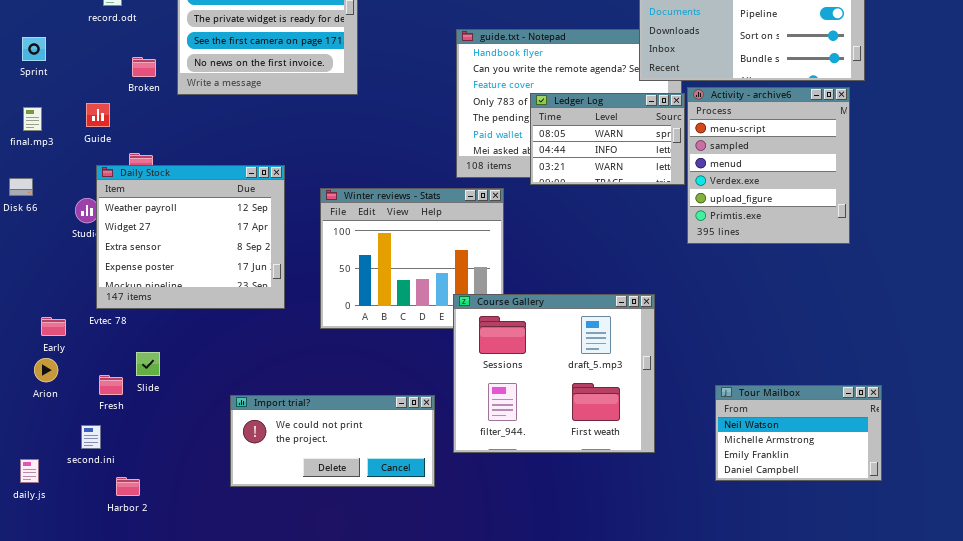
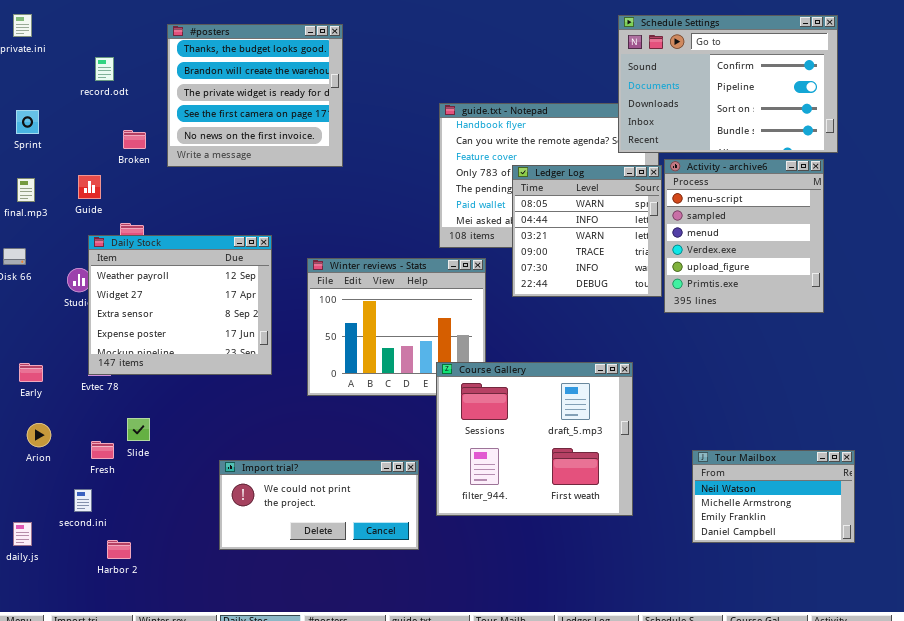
Ledger Log: [530,93,685,185] -> [512,165,662,297], resized
Early: [41,317,66,336] -> [19,363,43,382], moved

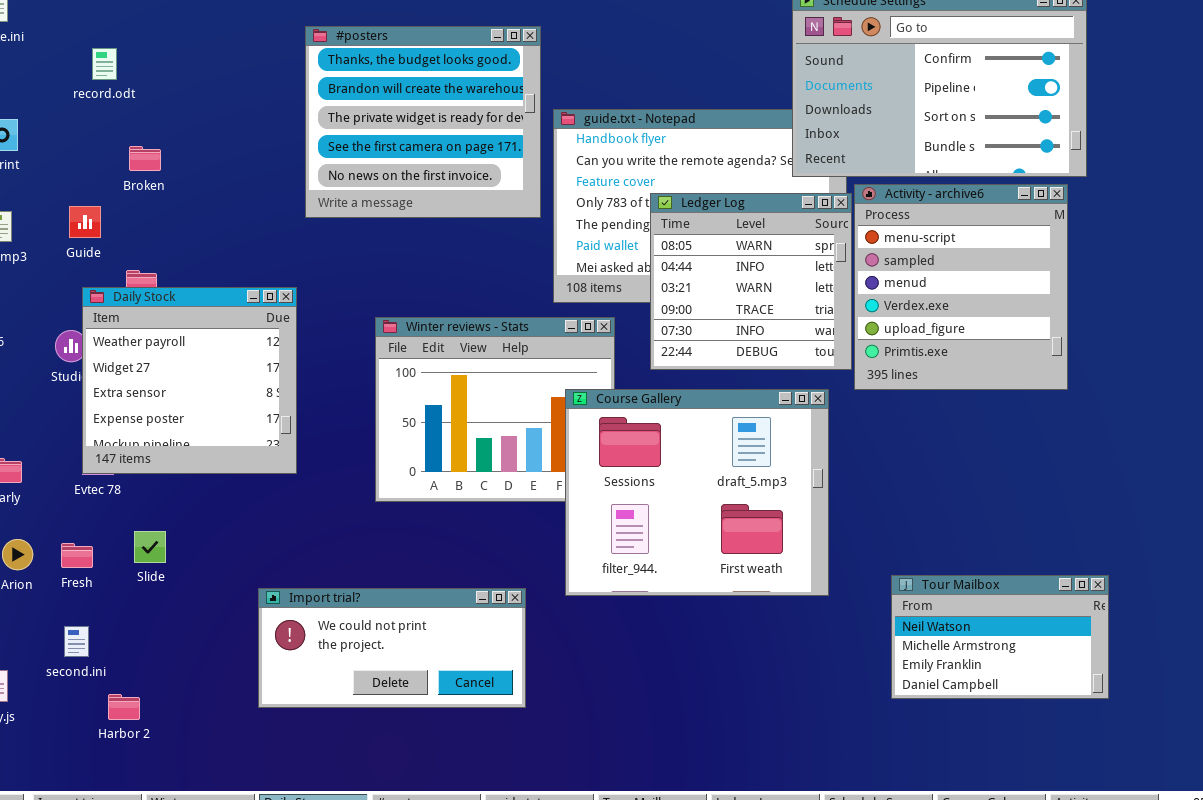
#posters: [167,24,343,167] -> [305,26,541,218], moved
Daily Stock: [88,235,272,375] -> [82,287,297,474], resized
Course Gallery: [436,362,633,516] -> [565,389,829,596], moved
Fresh: [91,441,114,459] -> [61,543,93,568], moved

